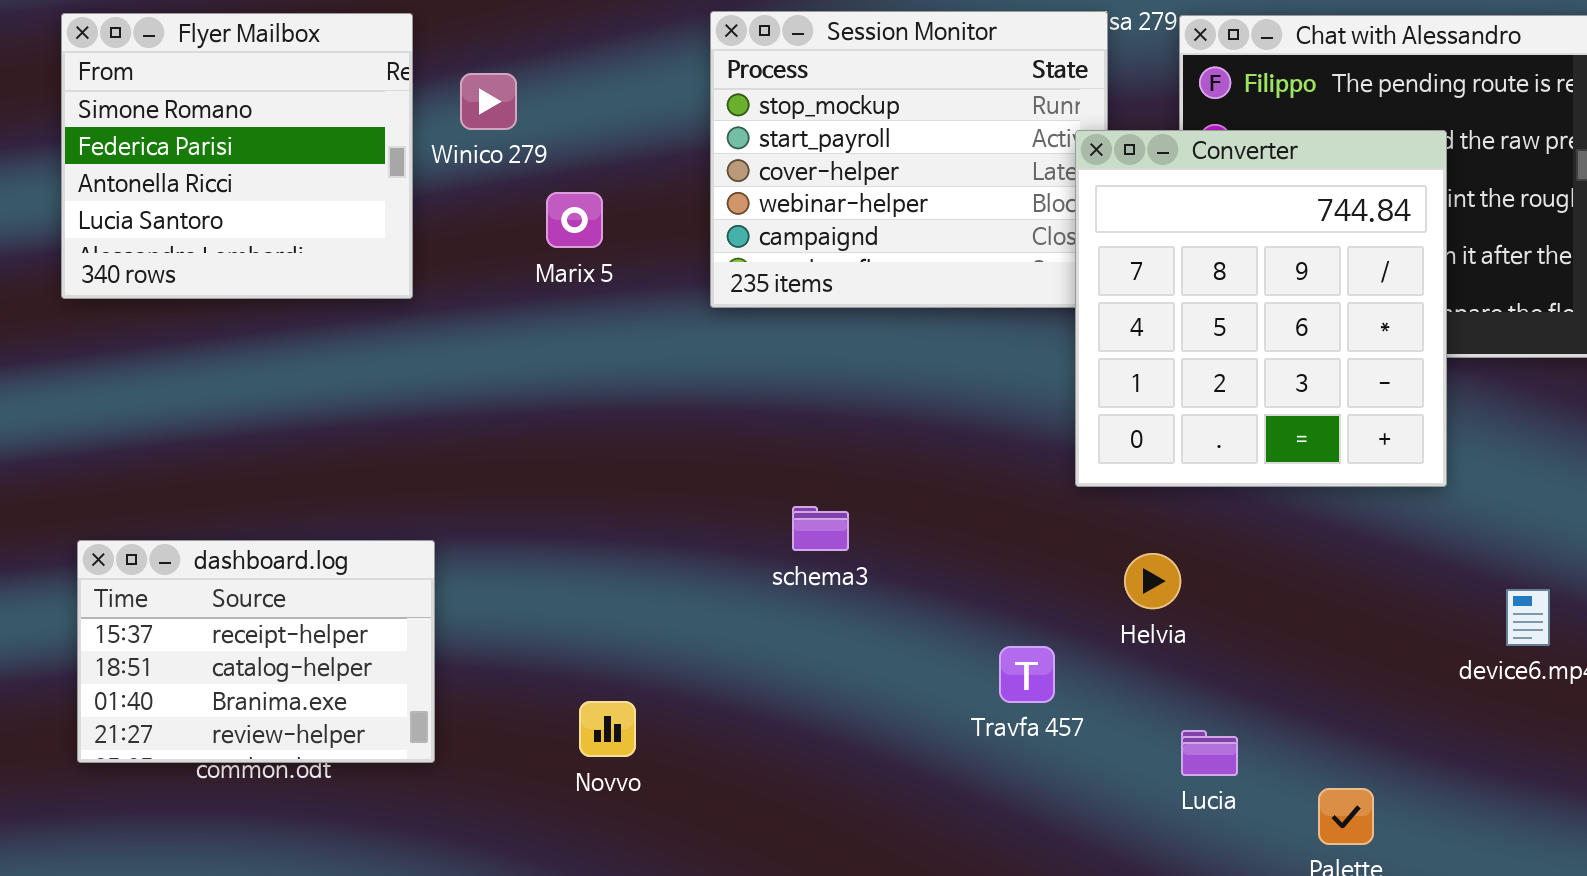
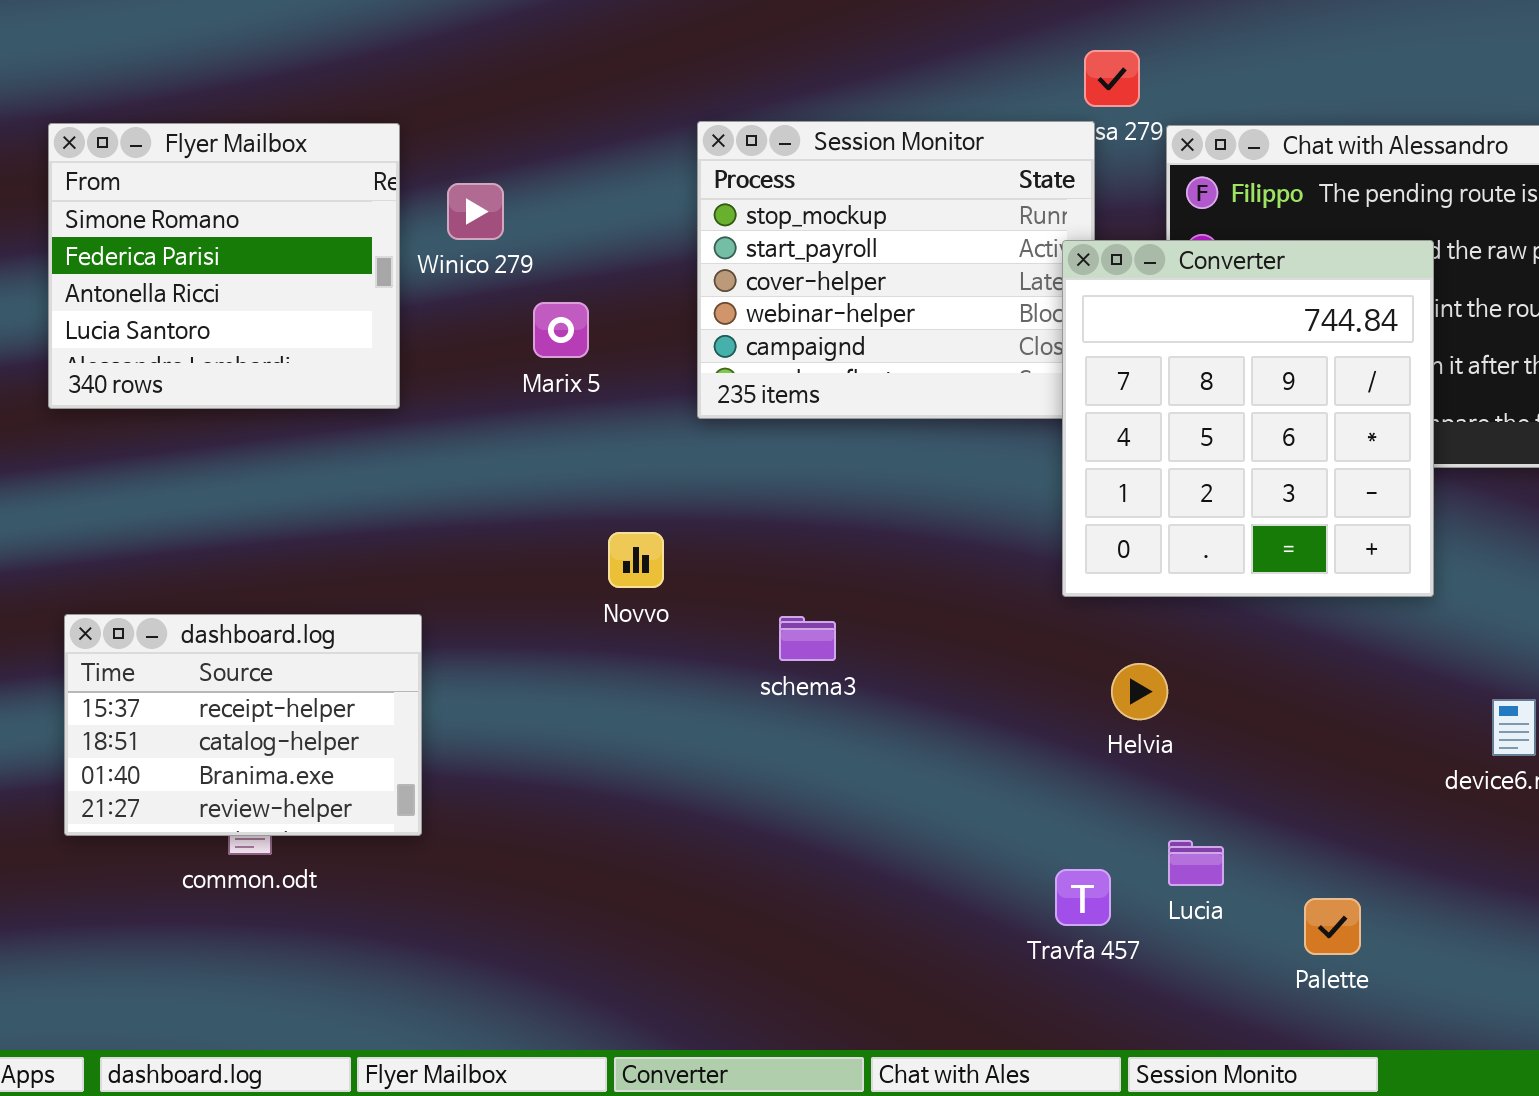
dashboard.log: [77,540,435,763] -> [64,614,422,836], moved
Travfa 457: [999,646,1055,703] -> [1055,869,1111,926], moved
Novvo: [579,701,636,757] -> [608,532,664,588], moved

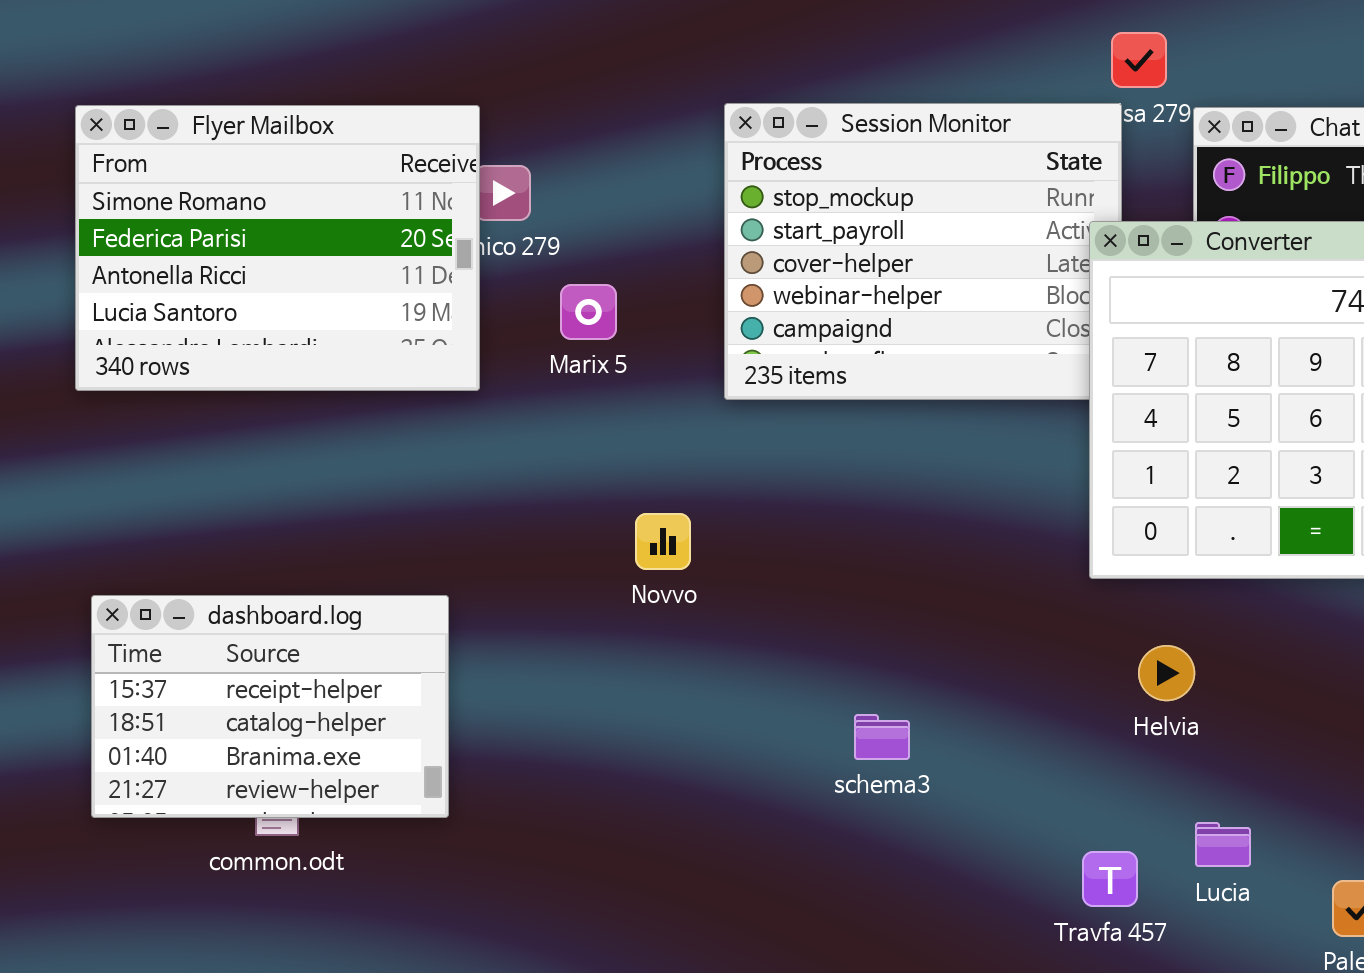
Flyer Mailbox: [48,123,400,409] -> [75,105,480,391], resized
schema3: [779,616,836,661] -> [854,714,910,760], moved

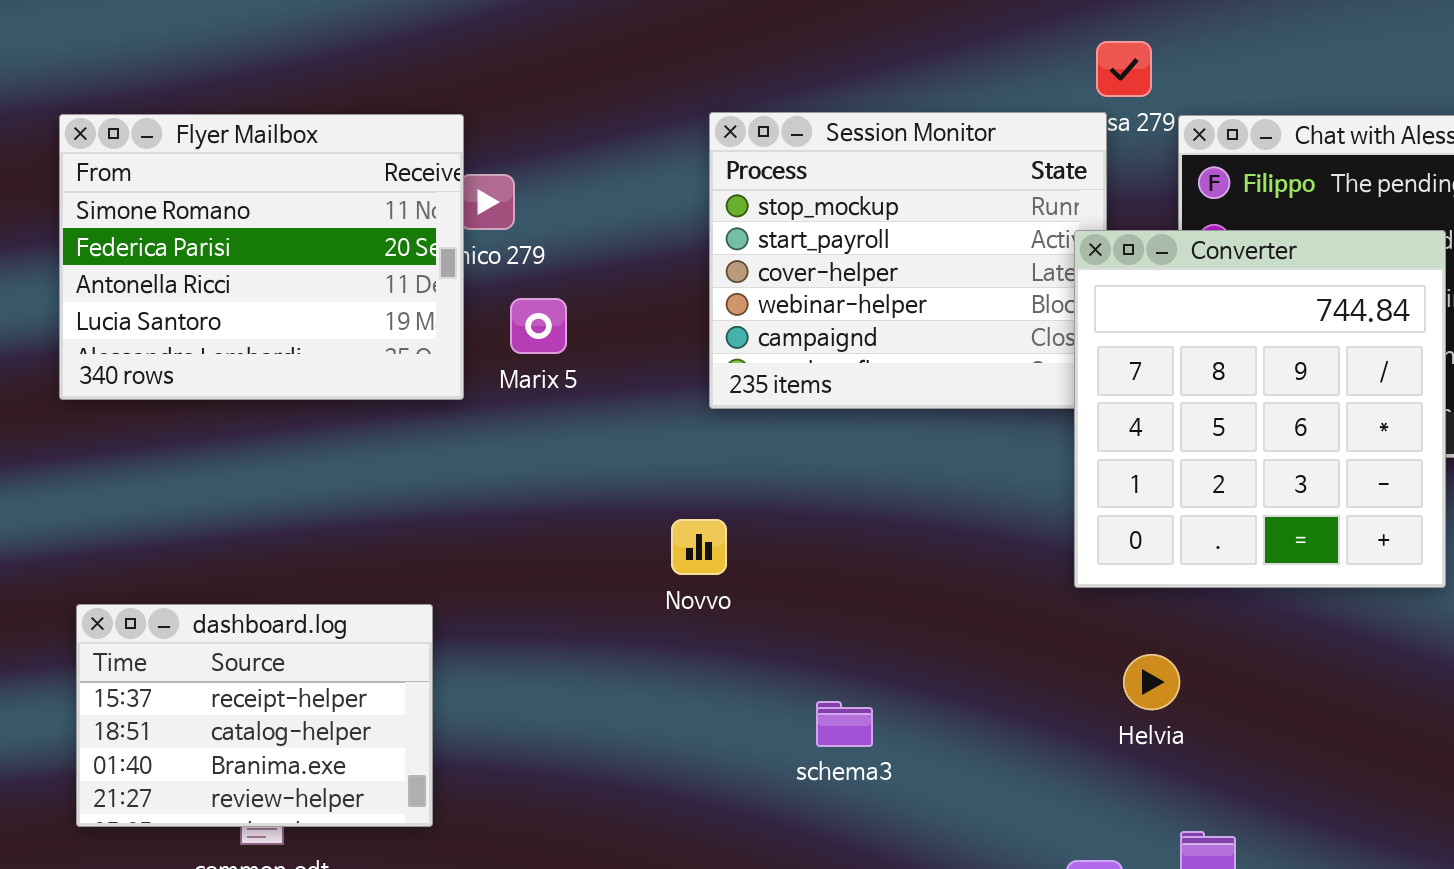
Marix 5: [560,284,617,340] -> [510,298,567,354], moved
Novvo: [635,513,691,570] -> [671,519,727,575], moved
schema3: [854,714,910,760] -> [816,701,873,747], moved

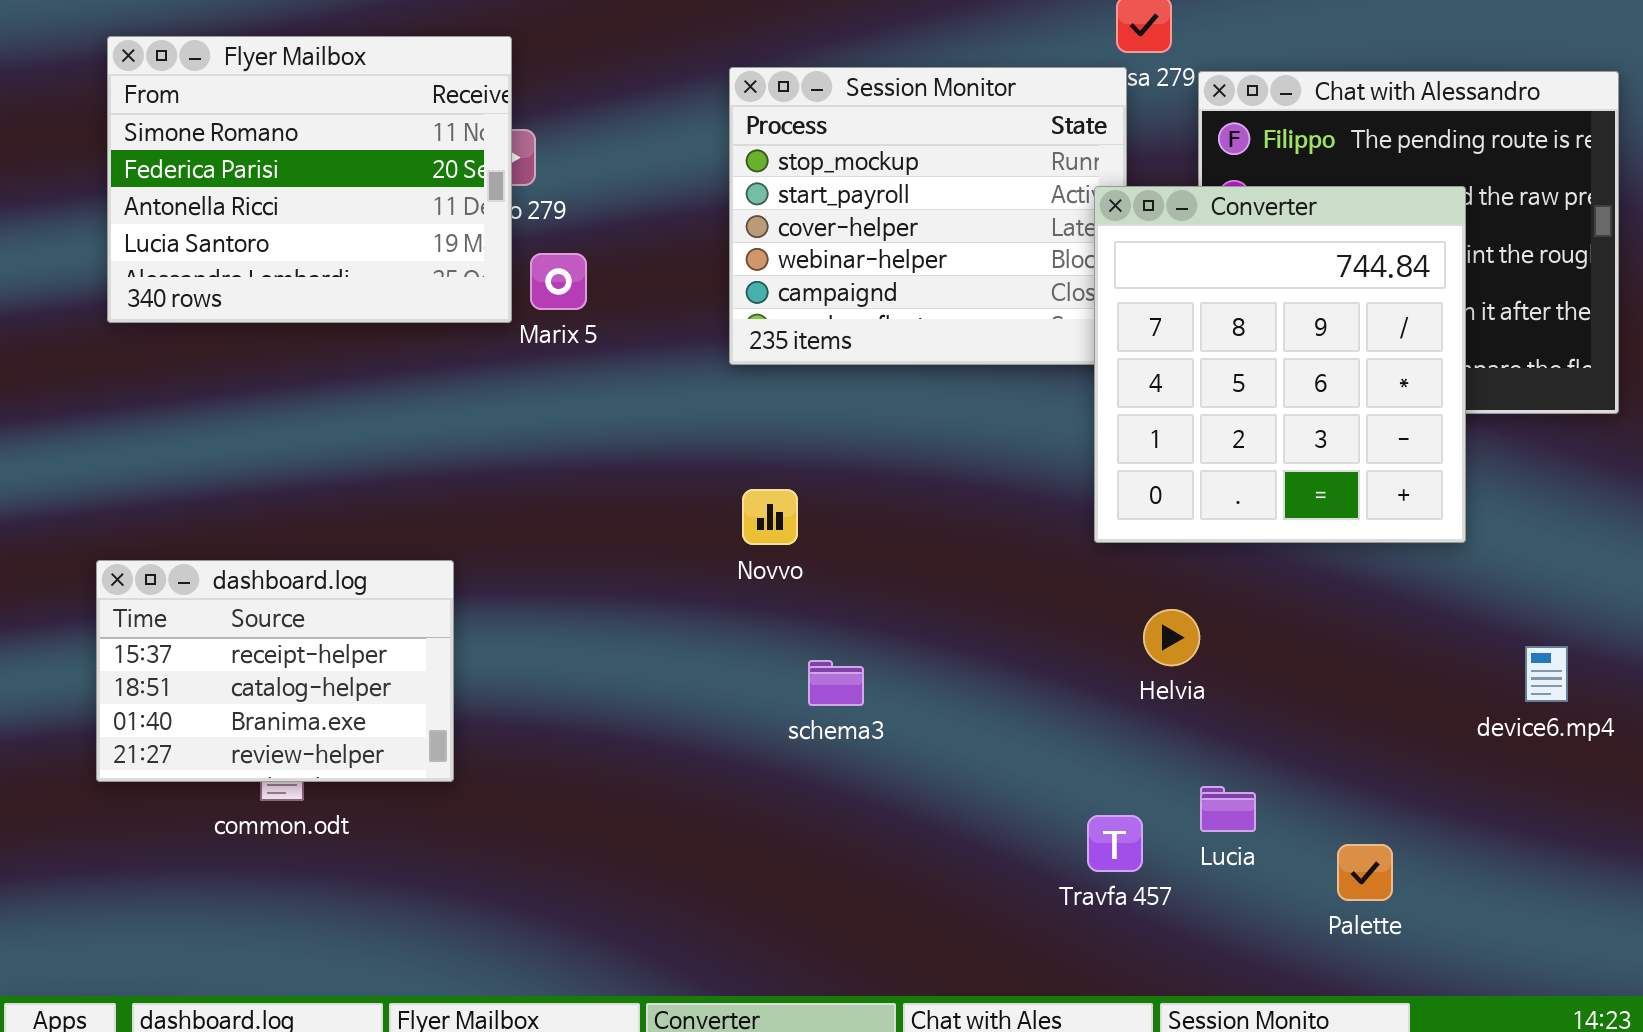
Flyer Mailbox: [59,114,464,400] -> [107,36,512,323], moved
Novvo: [671,519,727,575] -> [742,489,798,545], moved
schema3: [816,701,873,747] -> [808,660,864,706], moved

